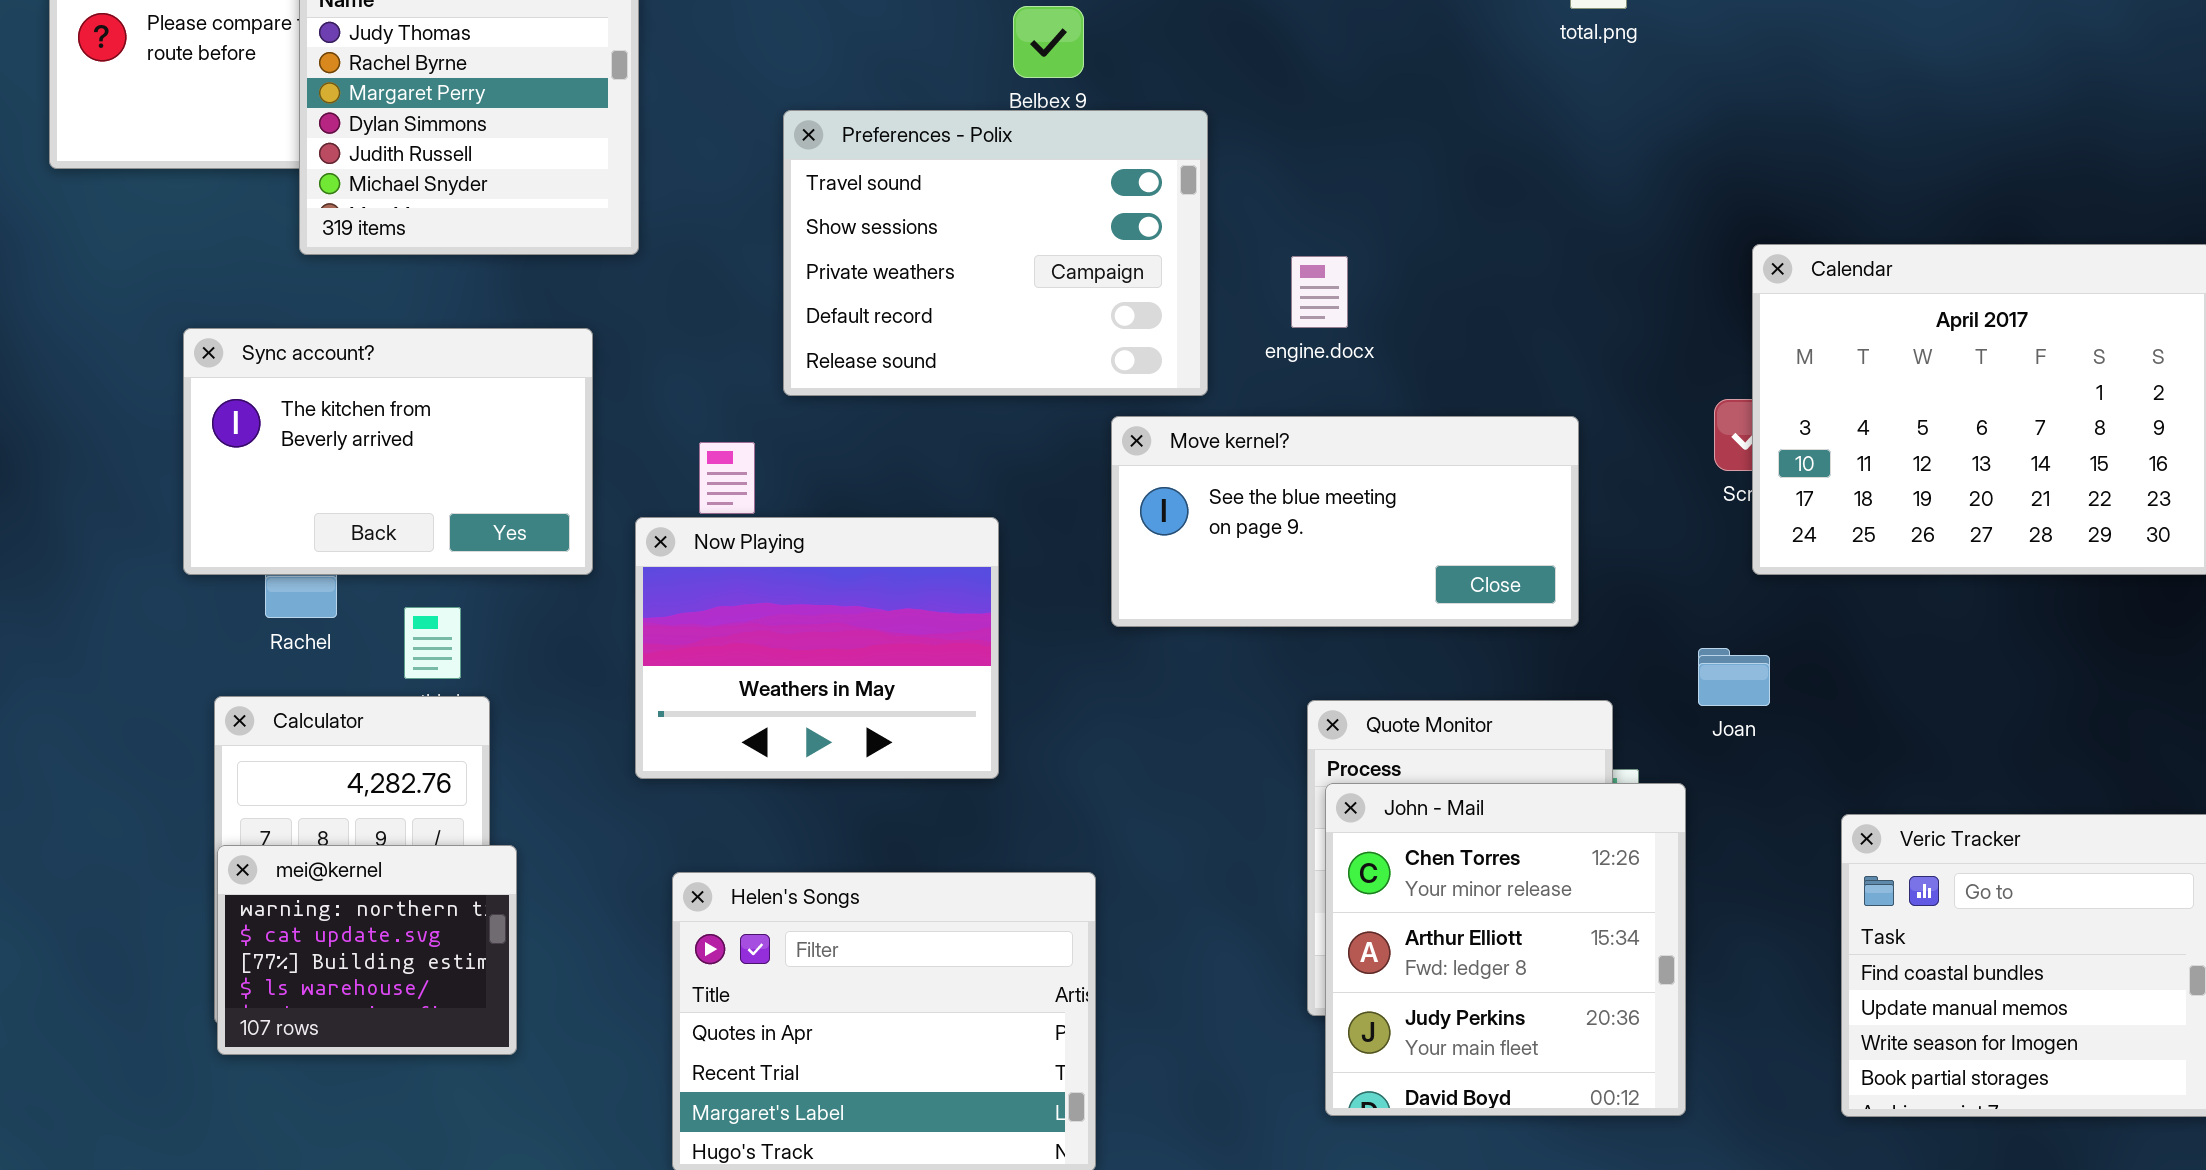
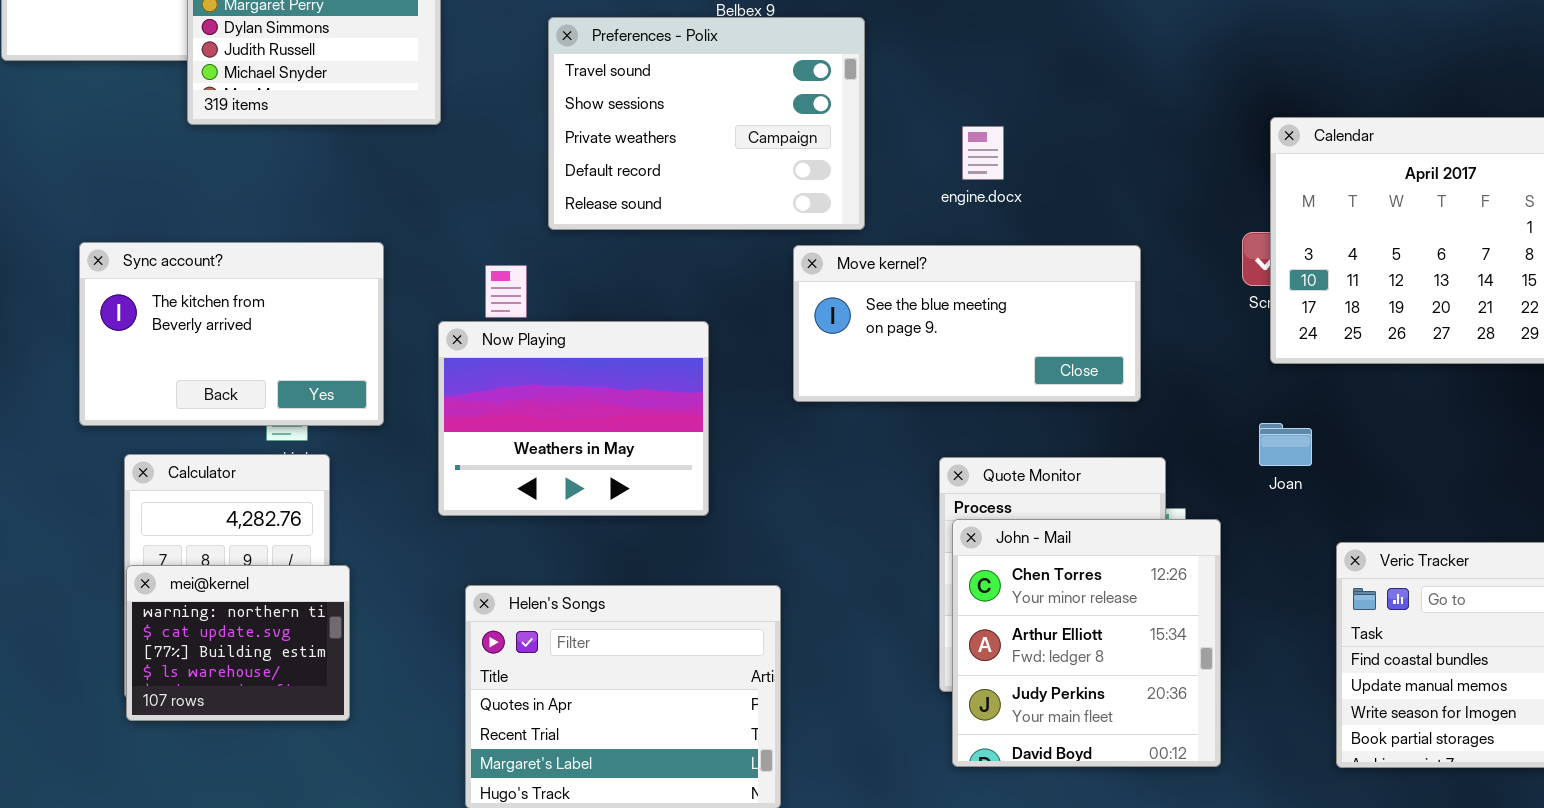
engine.docx: [1291,256,1348,328] -> [962,126,1004,180], moved
Sync account?: [183,328,593,575] -> [79,242,384,426], moved
Joan: [1698,648,1770,706] -> [1259,423,1312,466], moved

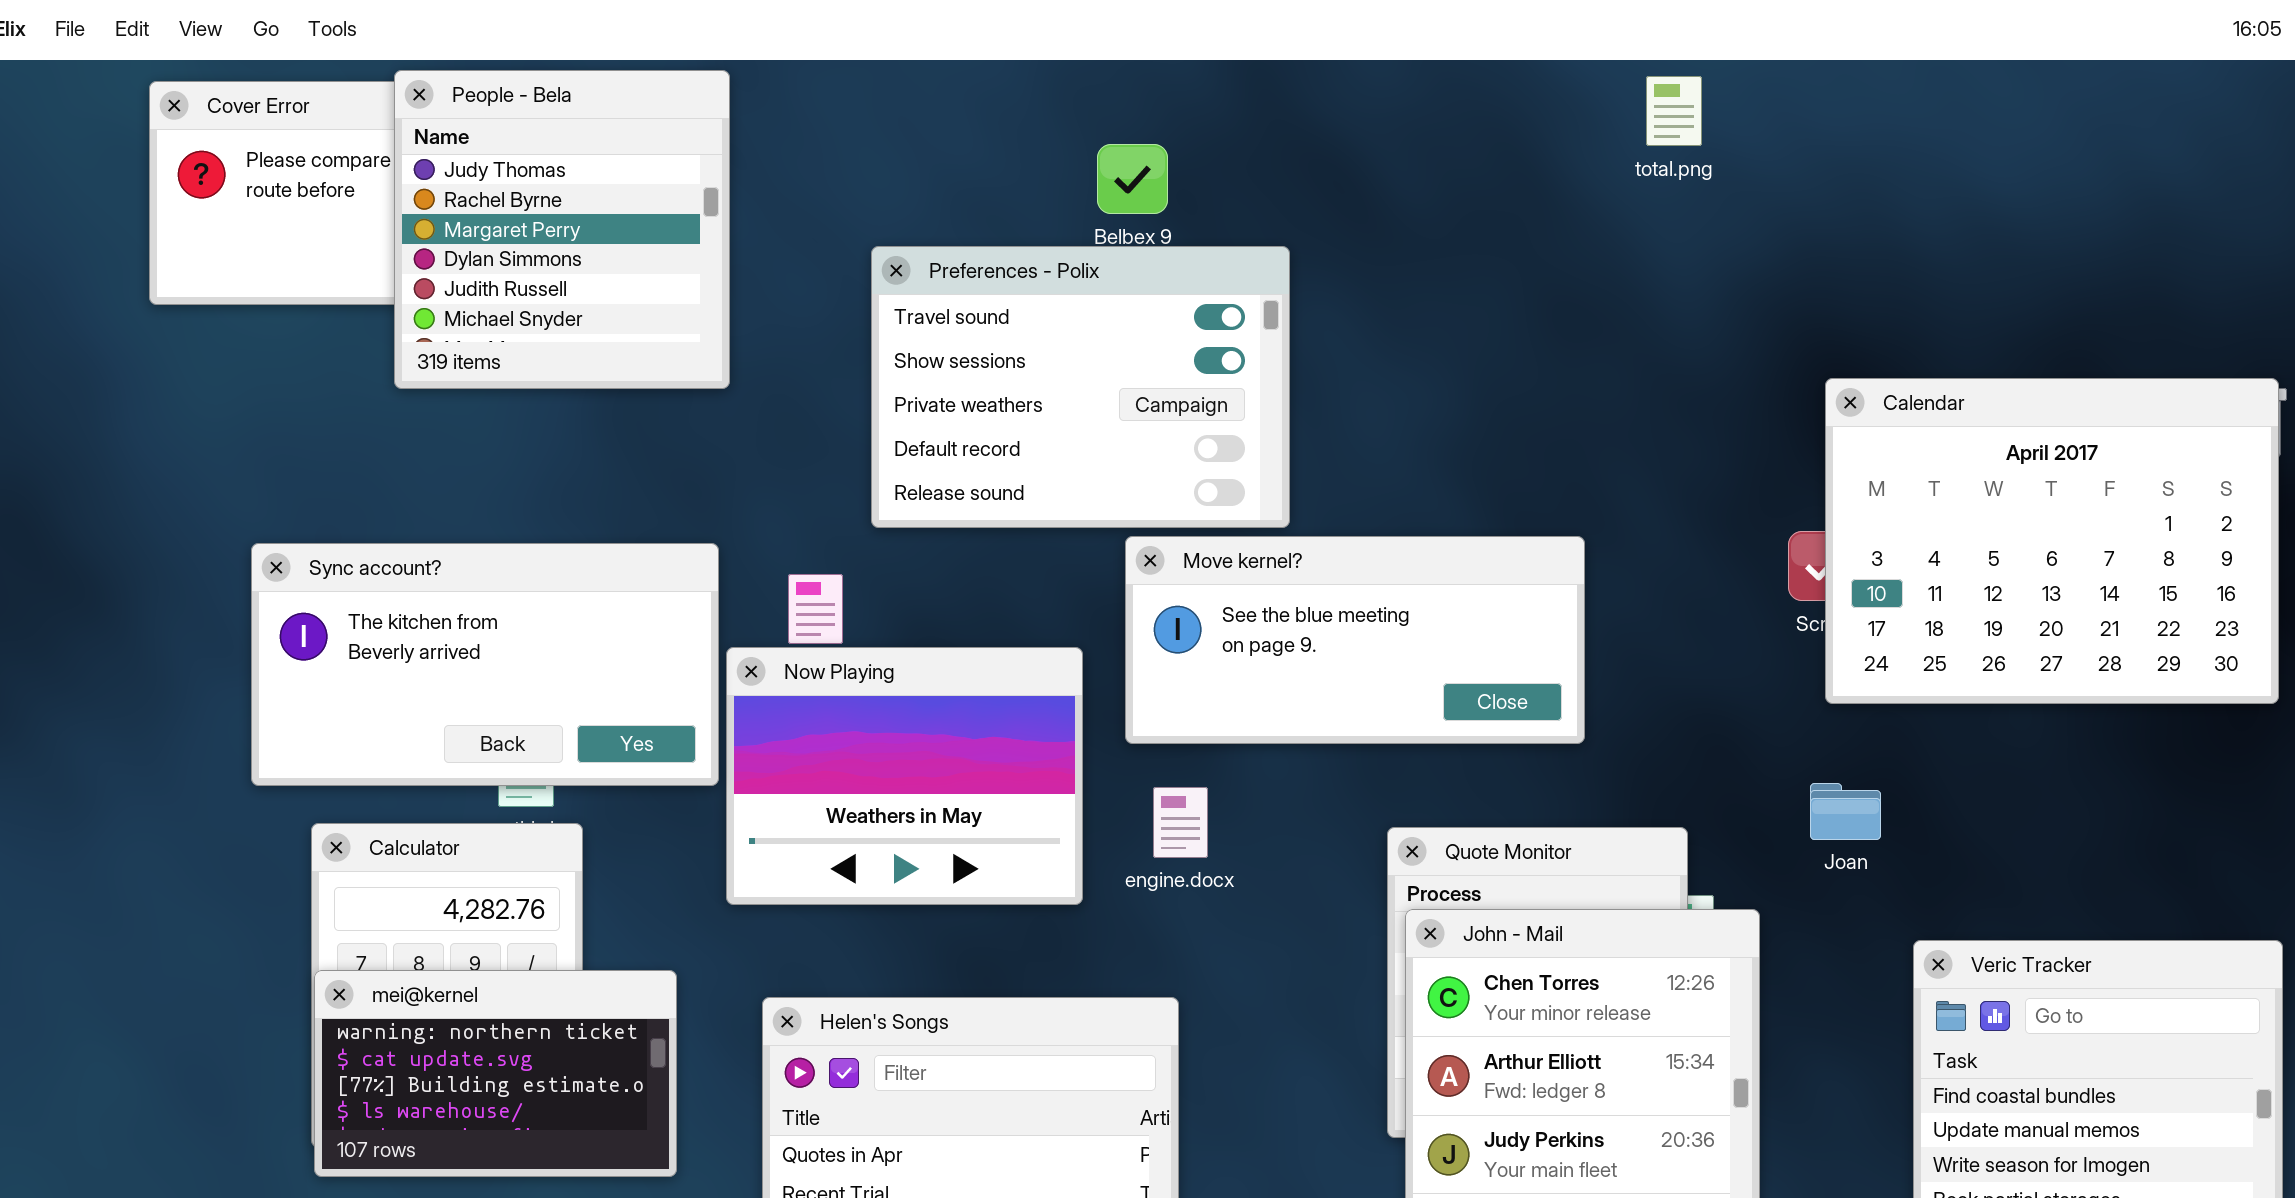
engine.docx: [962,126,1004,180] -> [1153,787,1208,858], moved
Sync account?: [79,242,384,426] -> [251,543,719,786], resized
Move kernel?: [793,245,1141,402] -> [1125,536,1585,744], moved
mei@kernel: [126,565,350,721] -> [314,970,677,1177], resized

